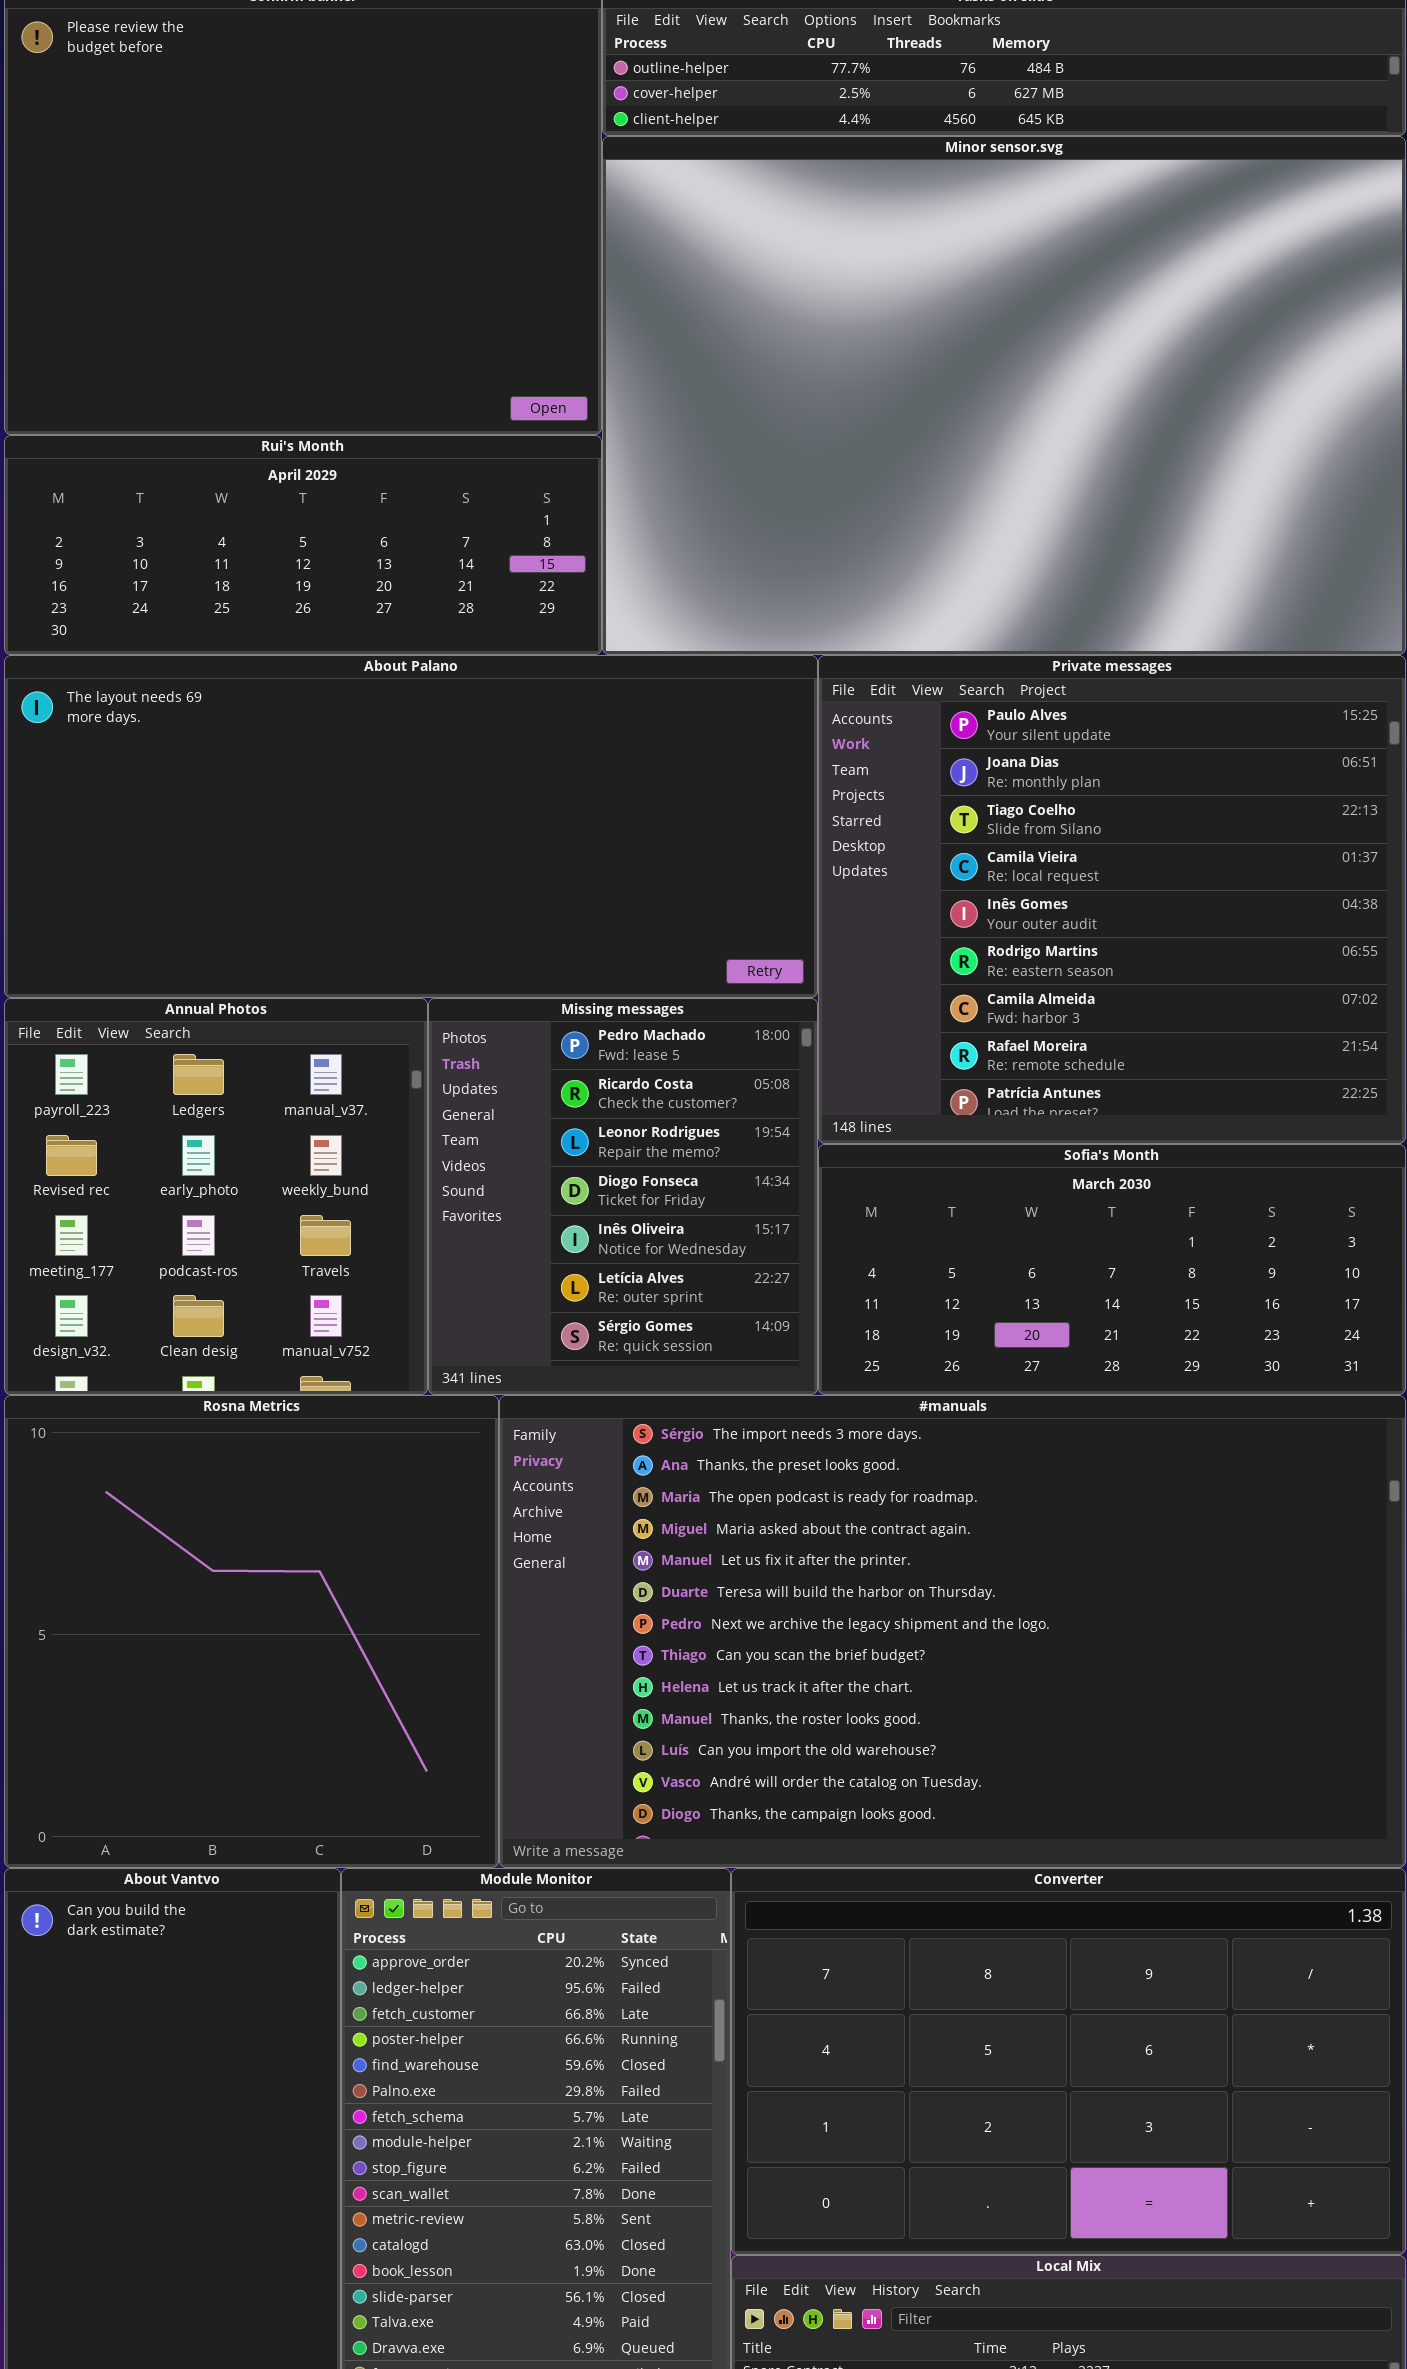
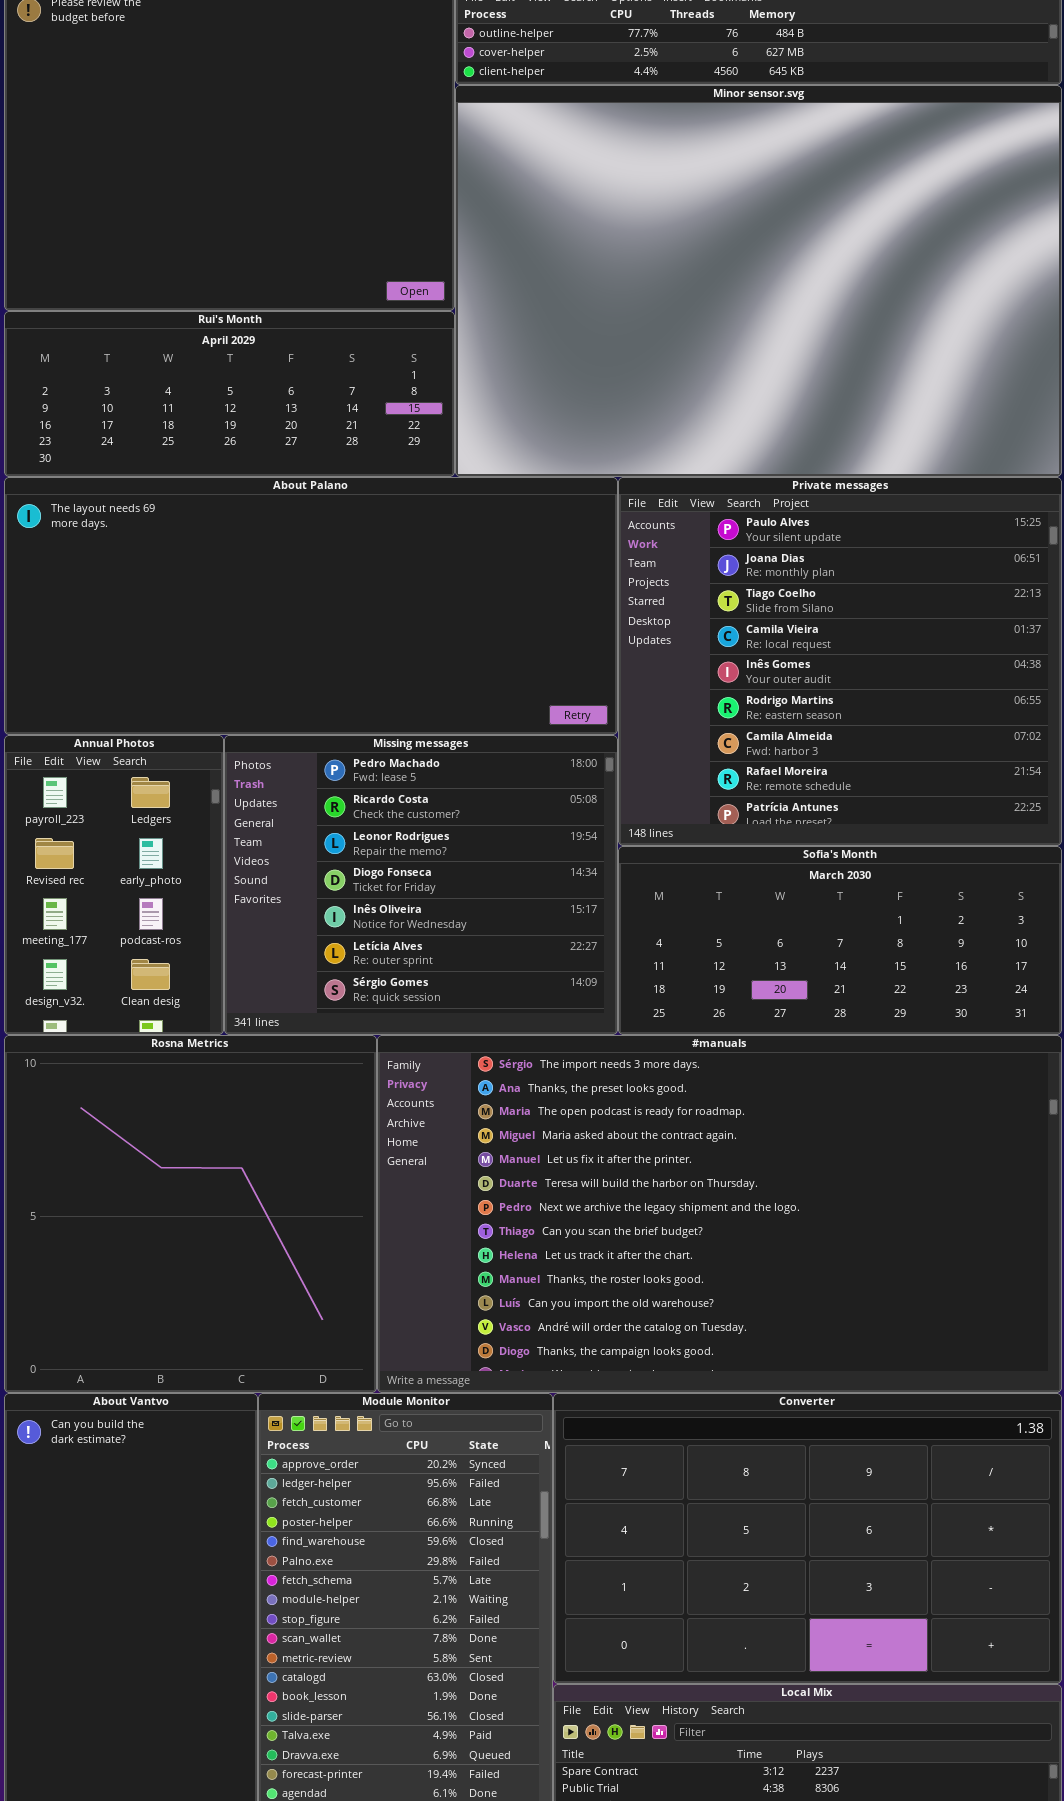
Annual Photos: [4,998,428,1395] -> [4,735,224,1035], resized
Missing messages: [428,998,818,1395] -> [224,735,618,1035], resized

